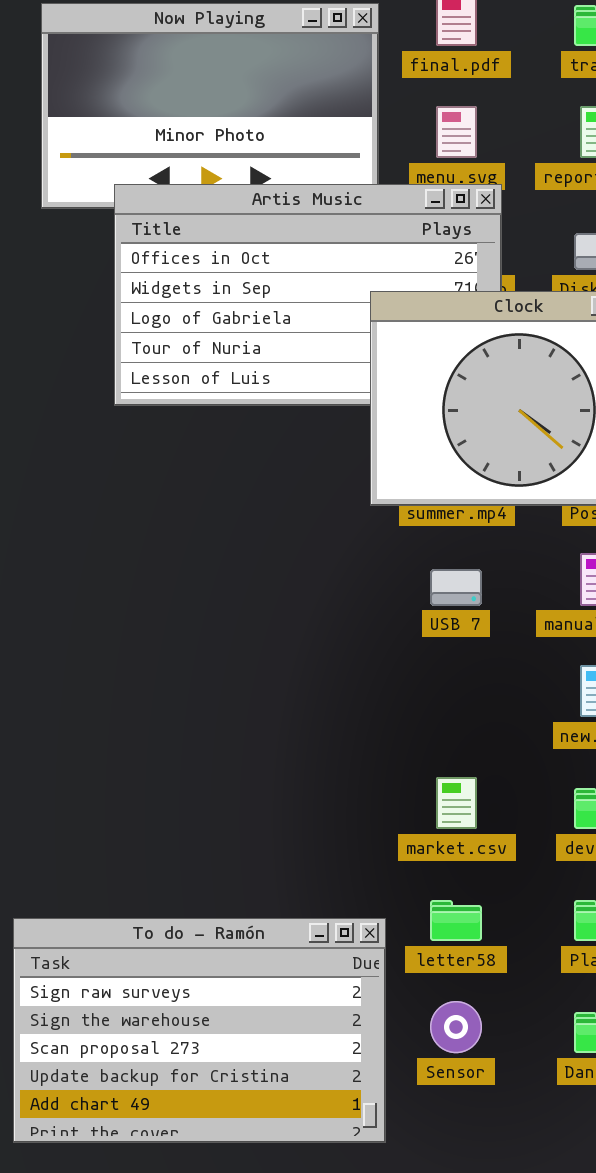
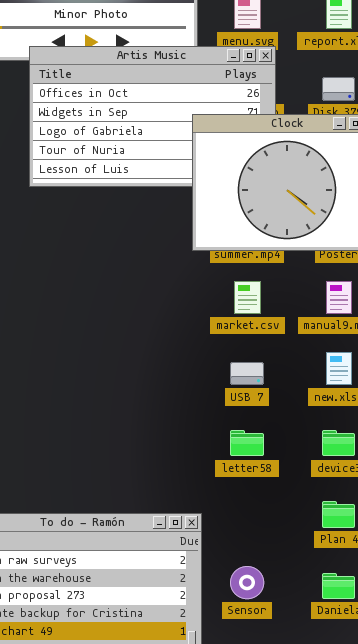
USB 7: [430,569,482,606] -> [230,362,264,385], moved
market.csv: [436,777,477,829] -> [234,281,261,314], moved
letter58: [430,900,482,941] -> [230,430,264,456], moved

